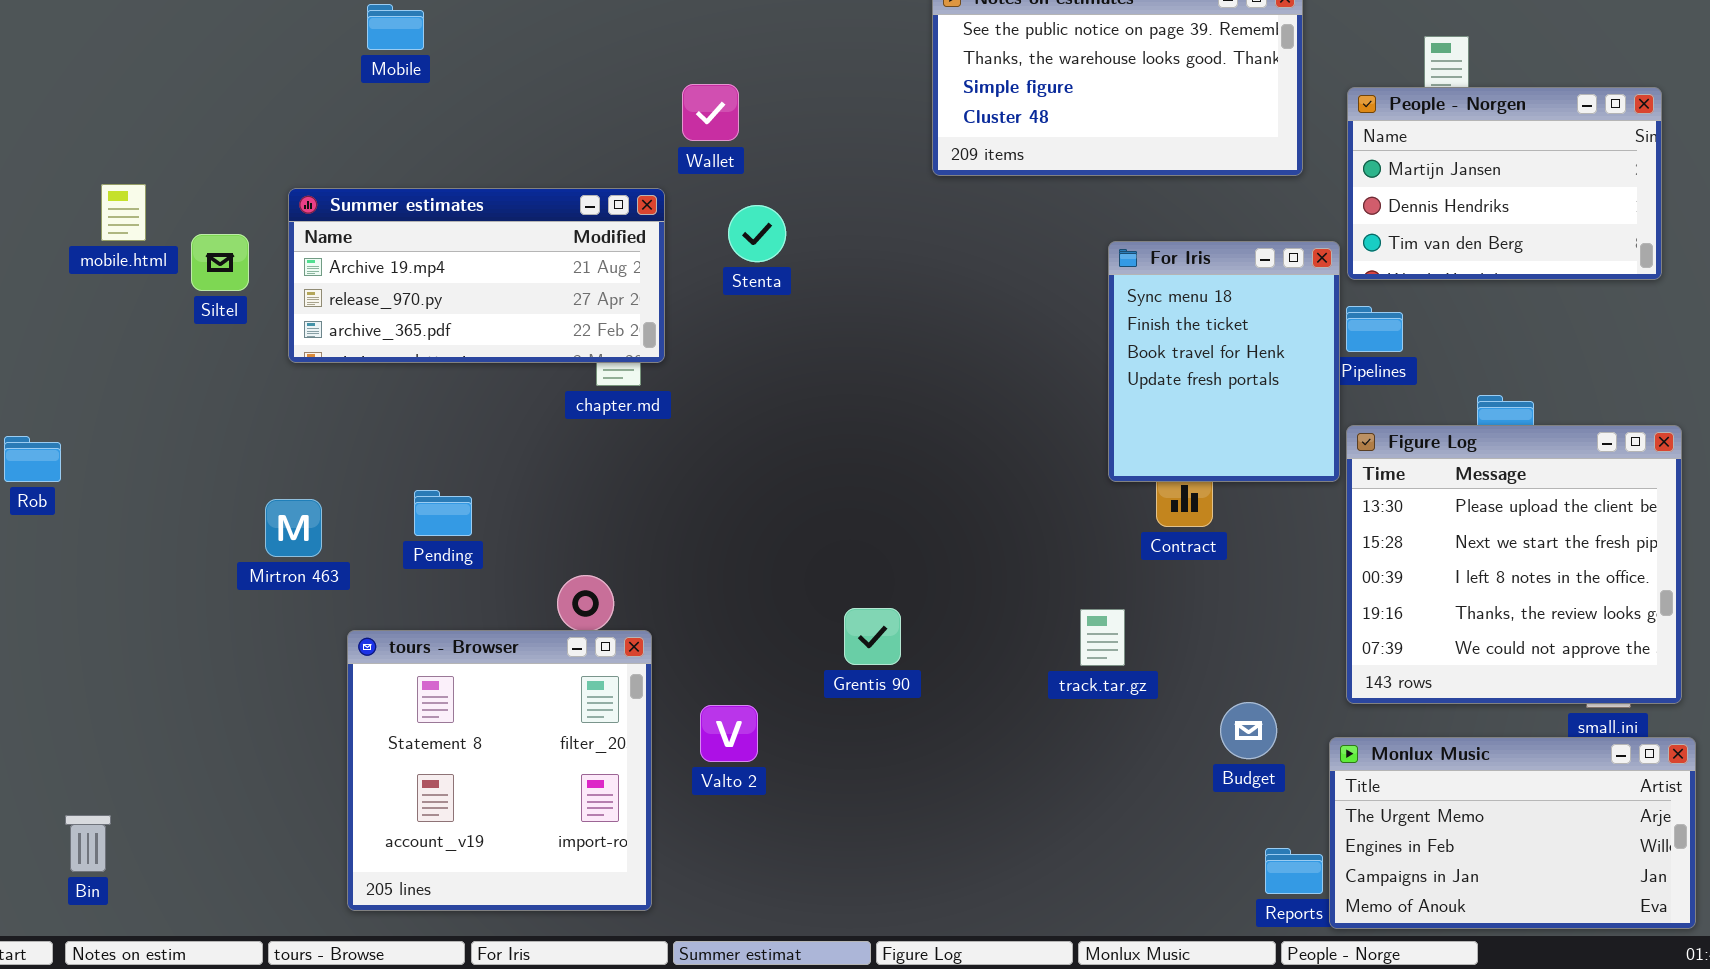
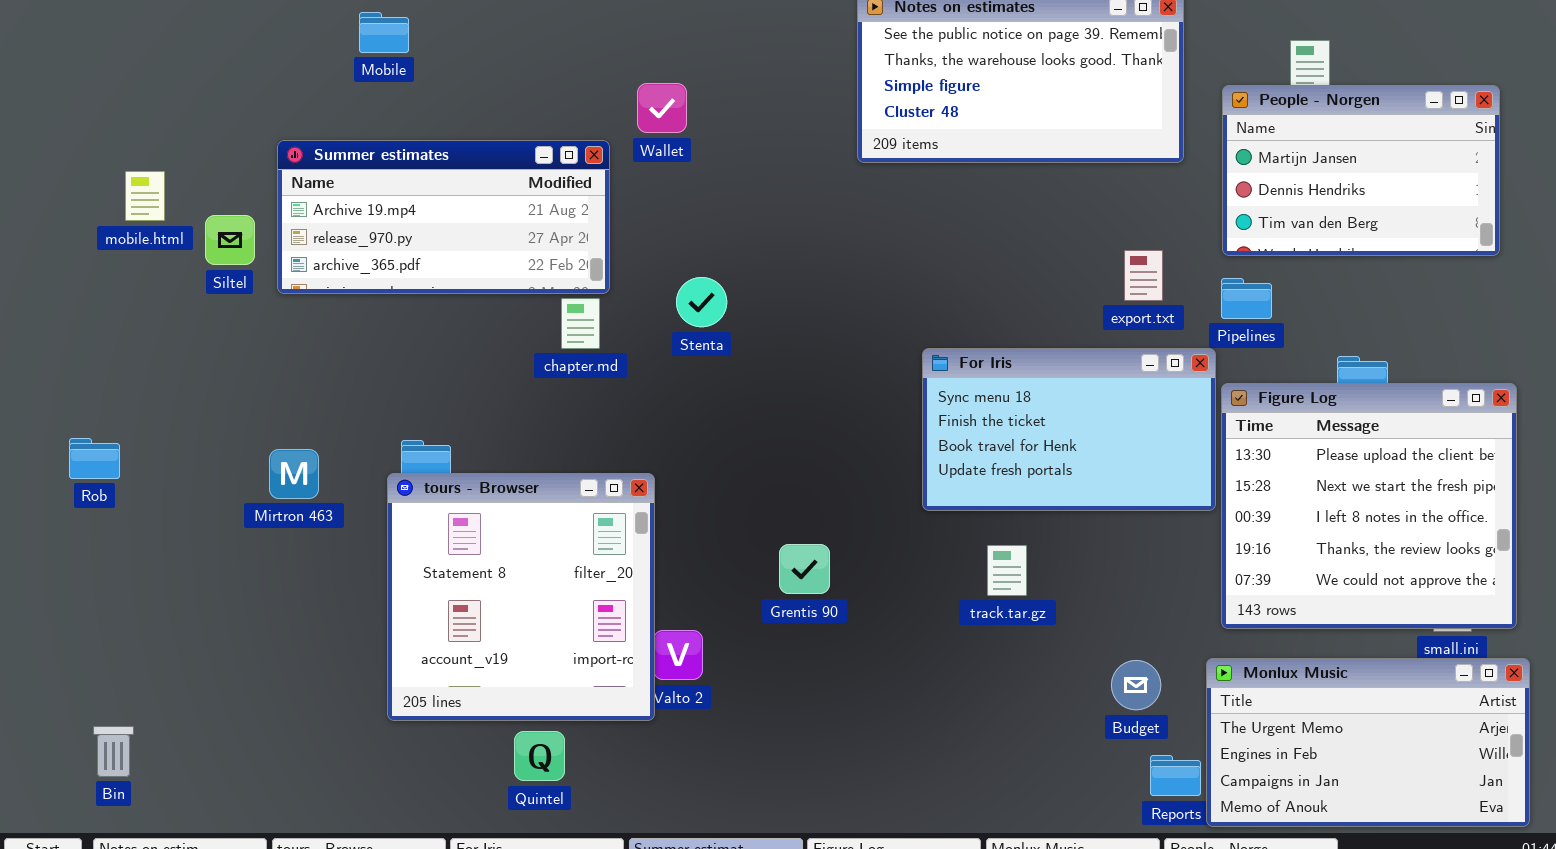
Summer estimates: [288,188,665,363] -> [277,140,610,294], moved
Stenta: [728,205,786,262] -> [676,277,727,327], moved
For Iris: [1108,241,1340,482] -> [922,348,1216,511], moved, resized
Rob: [4,436,61,482] -> [69,438,120,479], moved
tours - Browser: [347,630,652,911] -> [387,473,655,721], moved
Budget: [1220,702,1277,759] -> [1111,660,1161,710], moved

